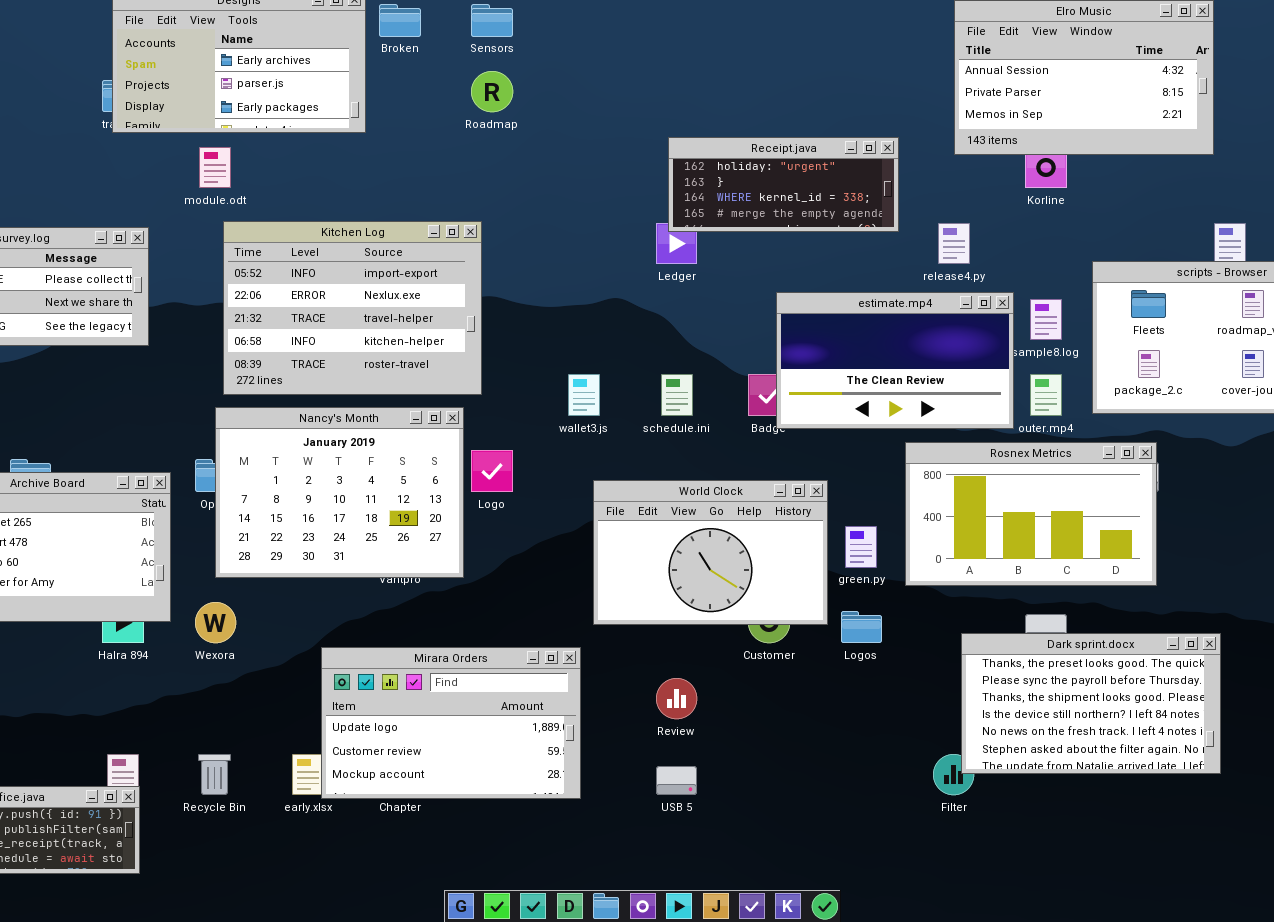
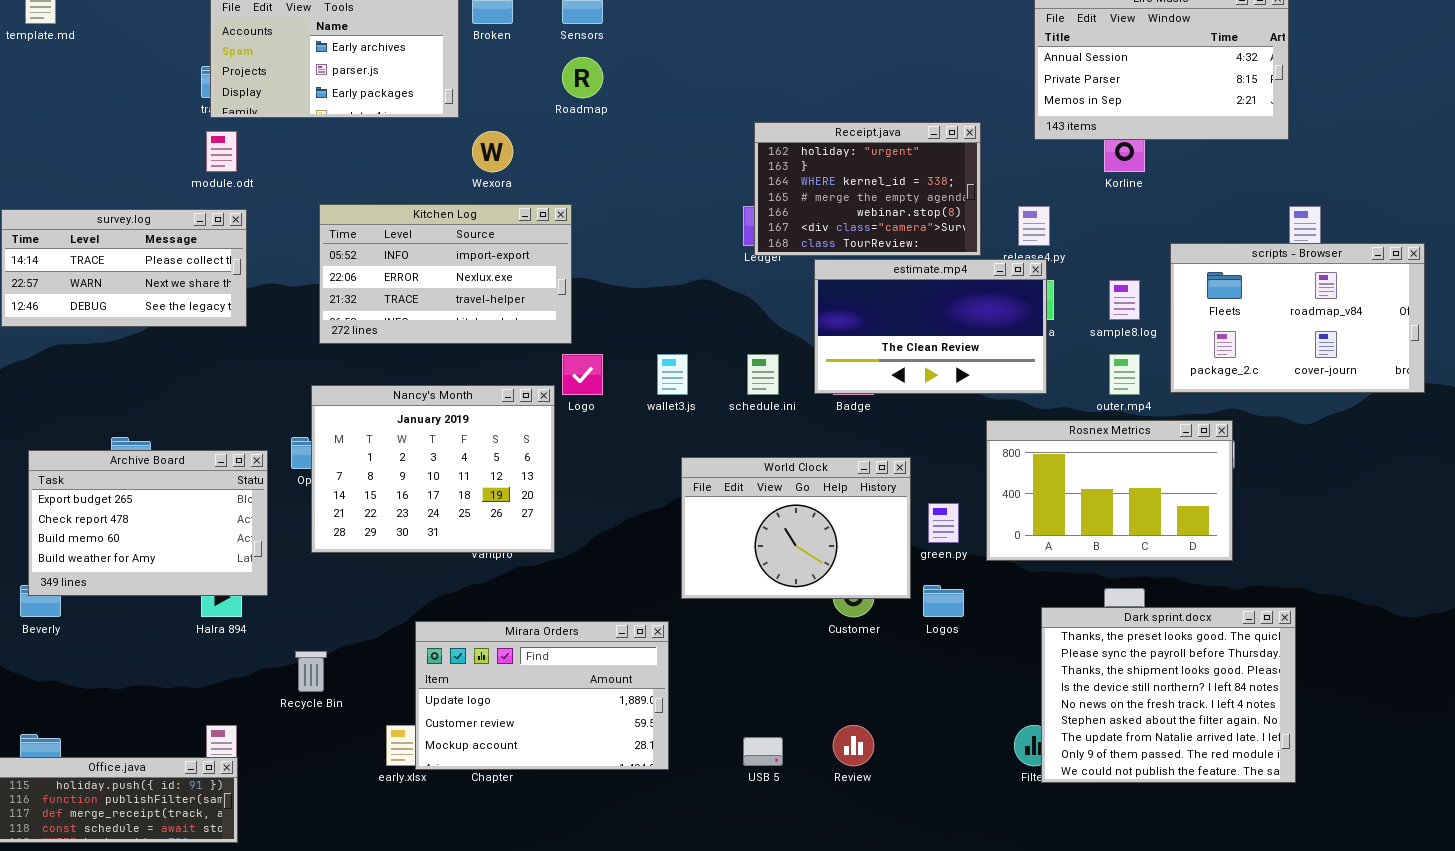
Receipt.java: [668,137,899,232] -> [754,122,981,256], resized
module.odt: [199,147,231,188] -> [206,131,237,172], moved
Kitchen Log: [223,221,482,395] -> [319,204,572,344], resized
estimate.mp4: [776,292,1014,429] -> [814,259,1047,394], moved
Logo: [471,450,513,492] -> [562,354,603,395], moved
Wexora: [195,602,236,643] -> [472,131,513,172], moved
Dark sprint.docx: [961,633,1221,774] -> [1041,607,1296,783], resized
Review: [656,678,697,719] -> [833,725,874,766], moved
Recycle Bin: [198,754,231,795] -> [295,651,327,692], moved

